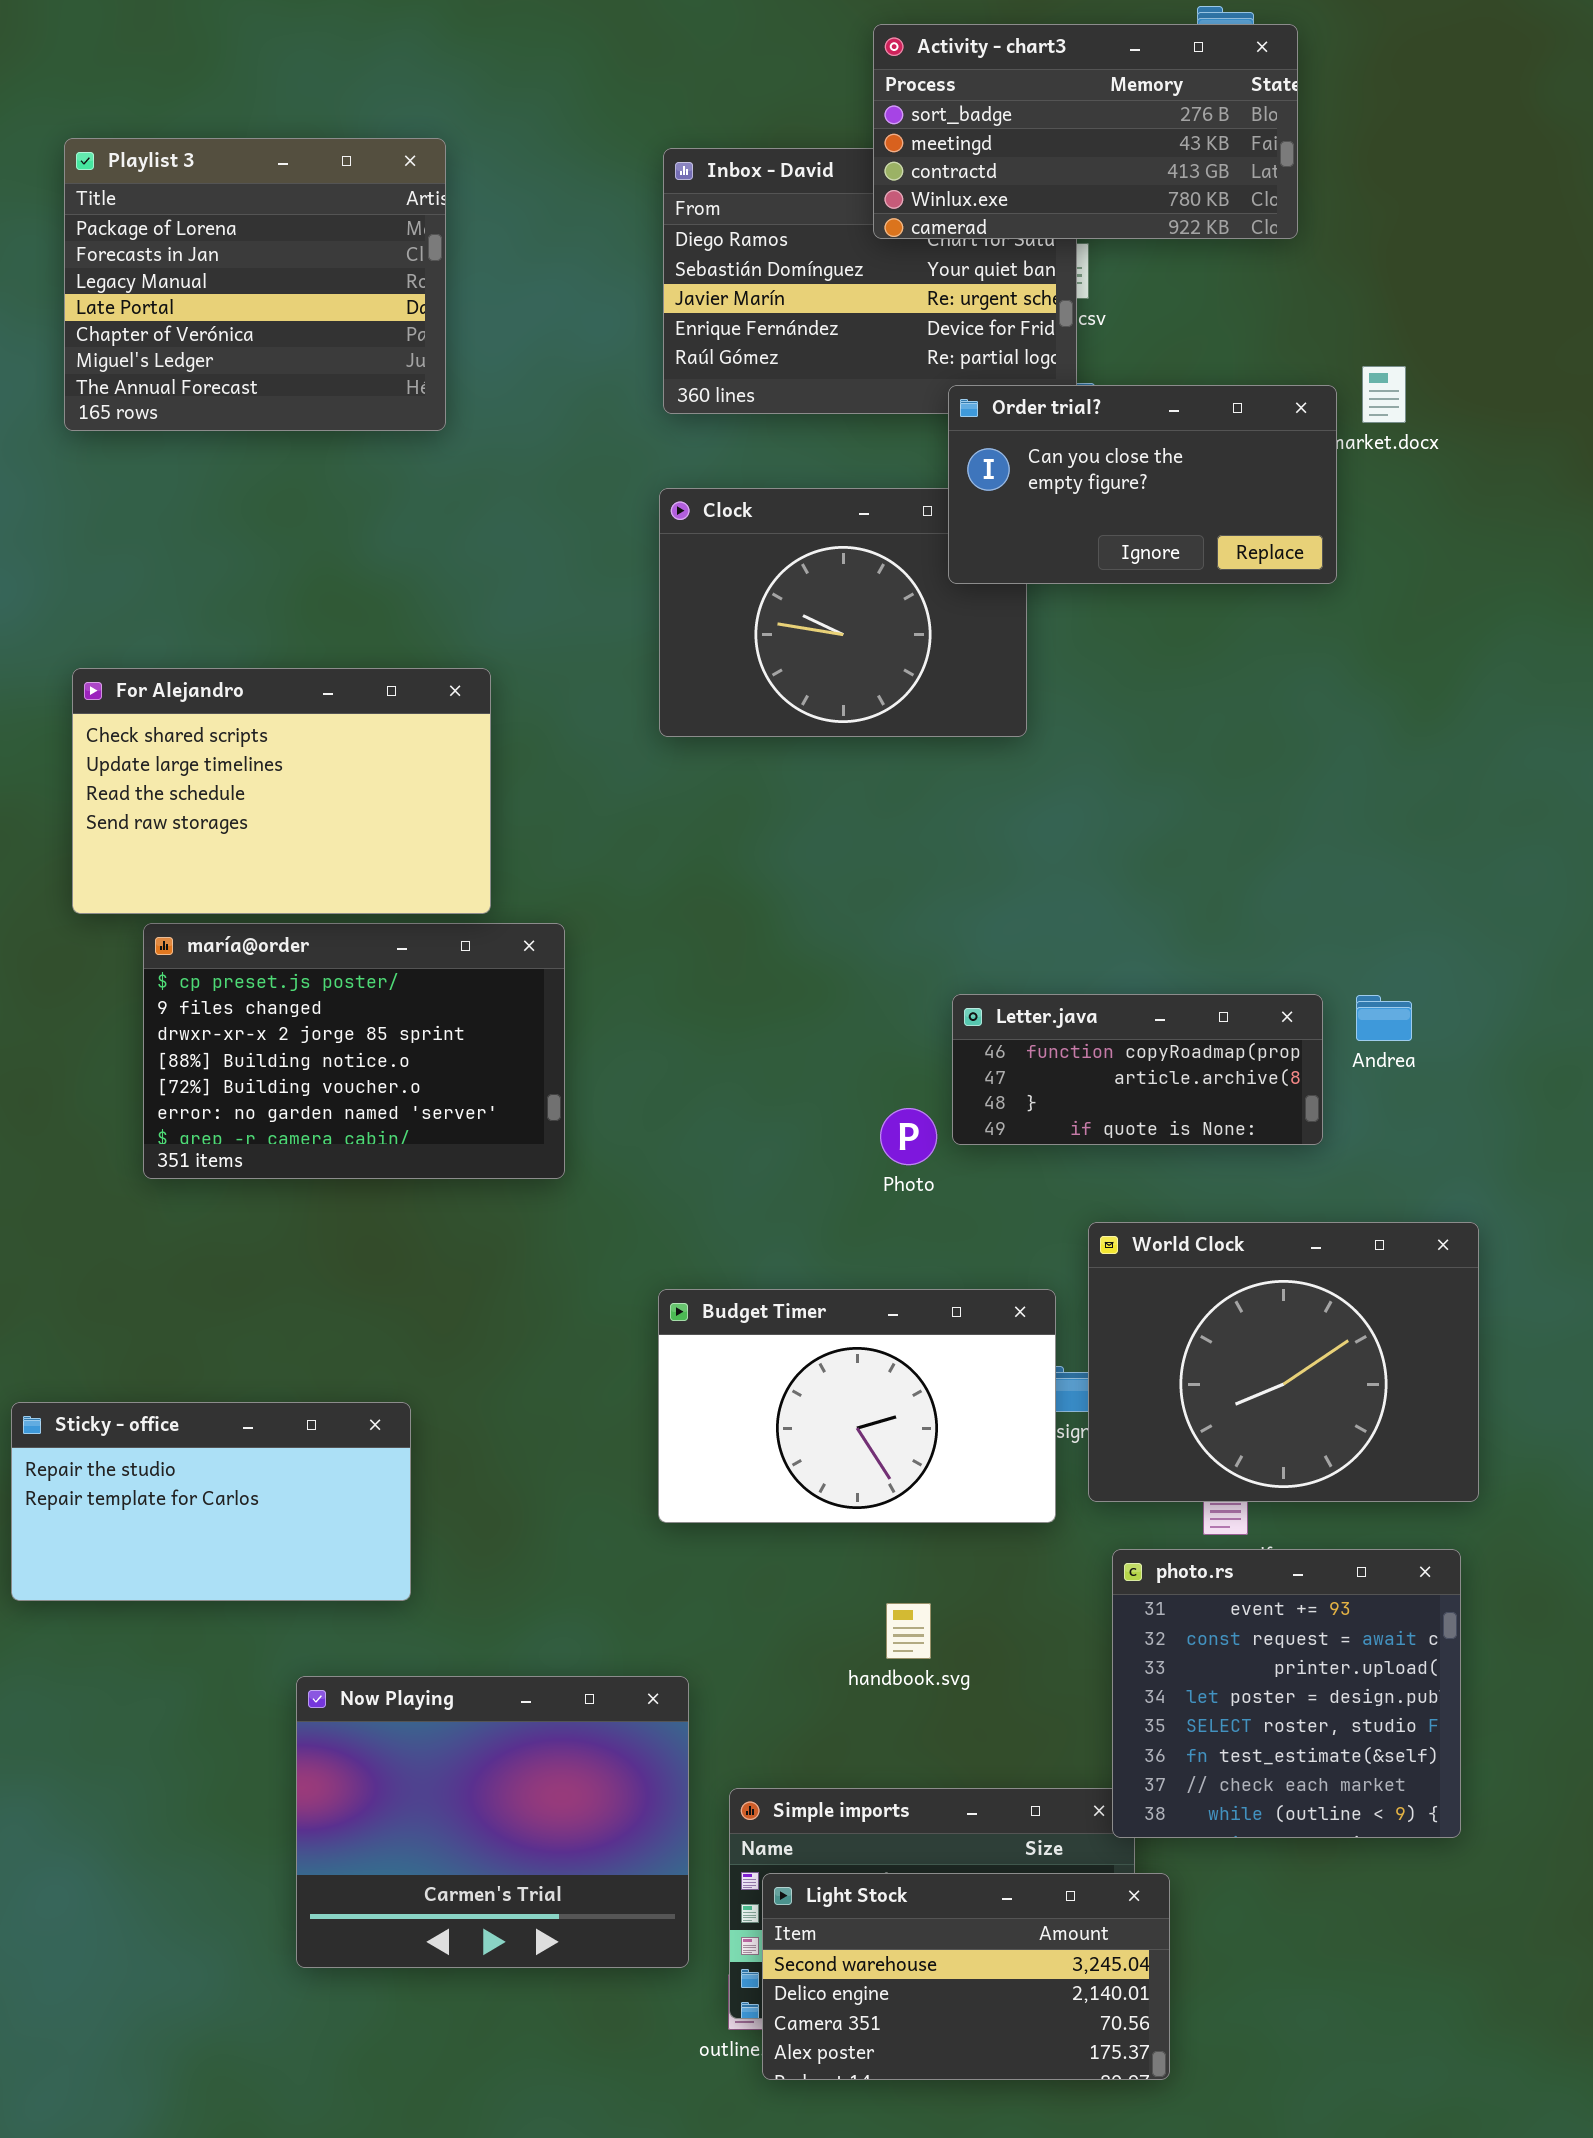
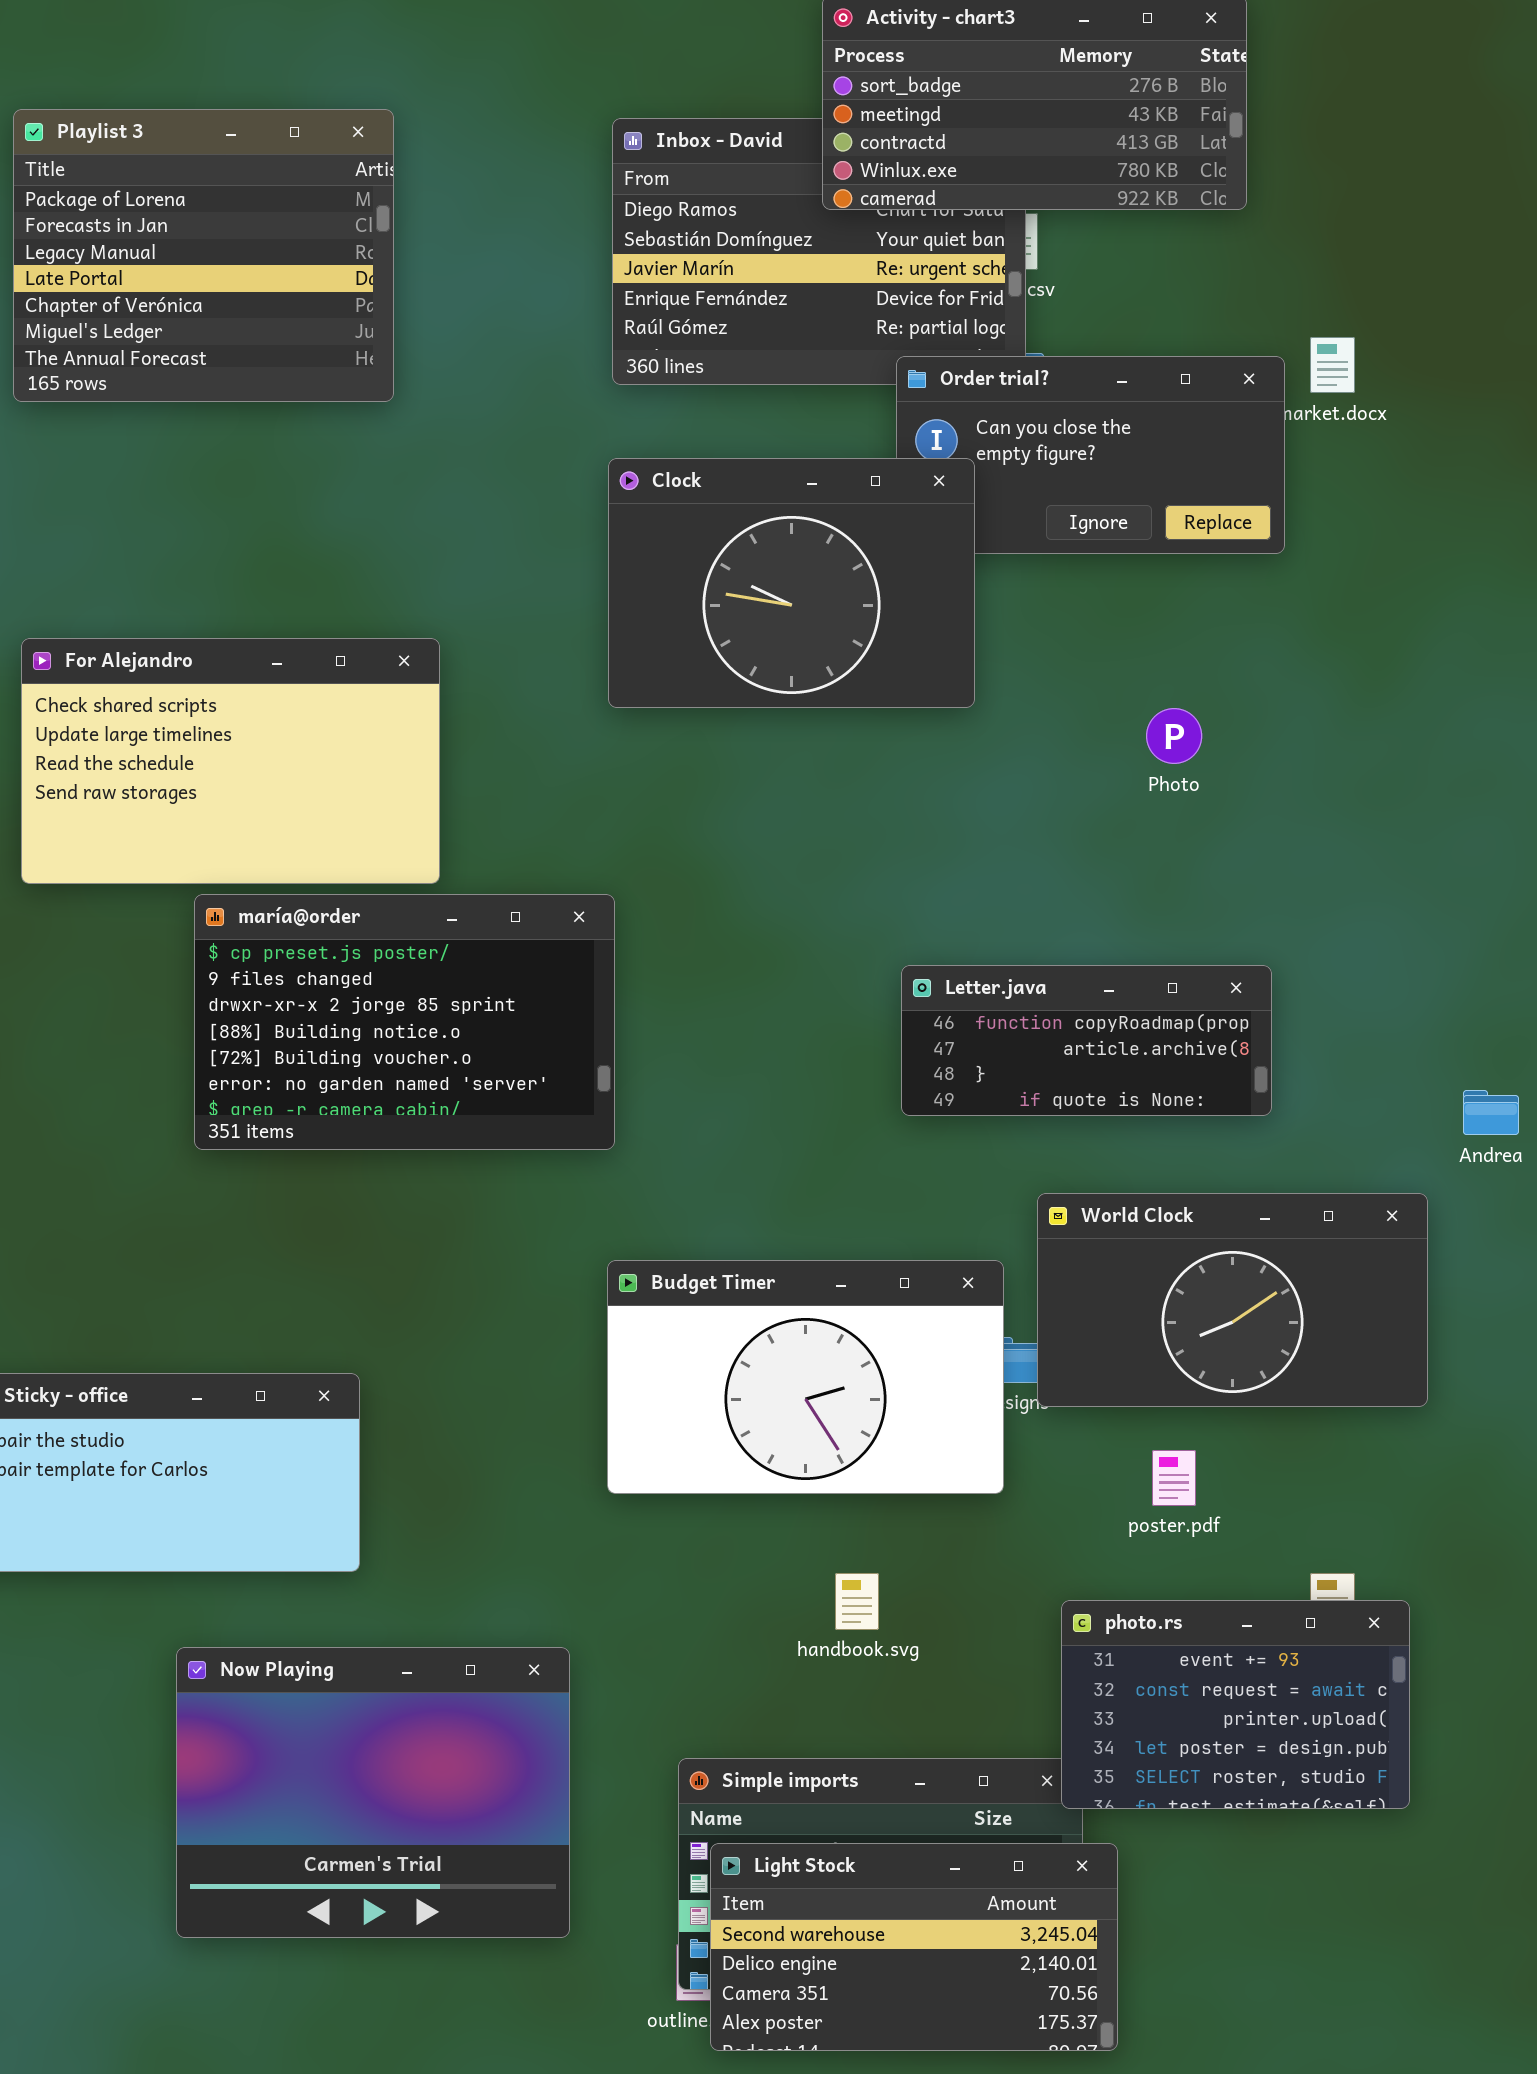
Clock: [659,488,1027,737] -> [608,458,975,708], raised
maría@order: [143,923,565,1179] -> [194,894,615,1150], moved
Andrea: [1356,995,1412,1041] -> [1463,1090,1519,1135], moved
Photo: [880,1108,937,1165] -> [1146,708,1202,764], moved
World Clock: [1088,1222,1479,1502] -> [1037,1193,1428,1407], resized
photo.rs: [1112,1549,1461,1838] -> [1061,1600,1410,1809], resized
Now Playing: [296,1676,689,1968] -> [176,1647,570,1938], moved

